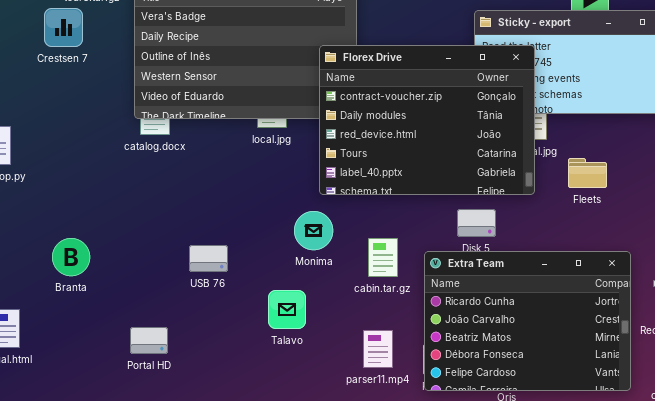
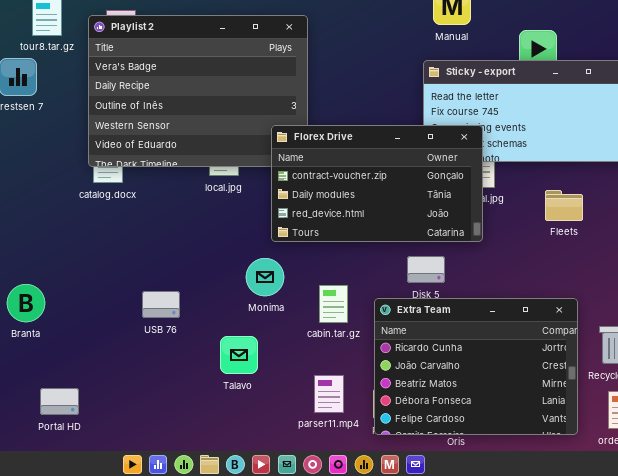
Florex Drive: [319,45,535,195] -> [271,125,483,242], resized
Fleets: [568,158,607,188] -> [545,190,583,221], moved
Portal HD: [130,327,168,354] -> [40,388,79,415], moved

